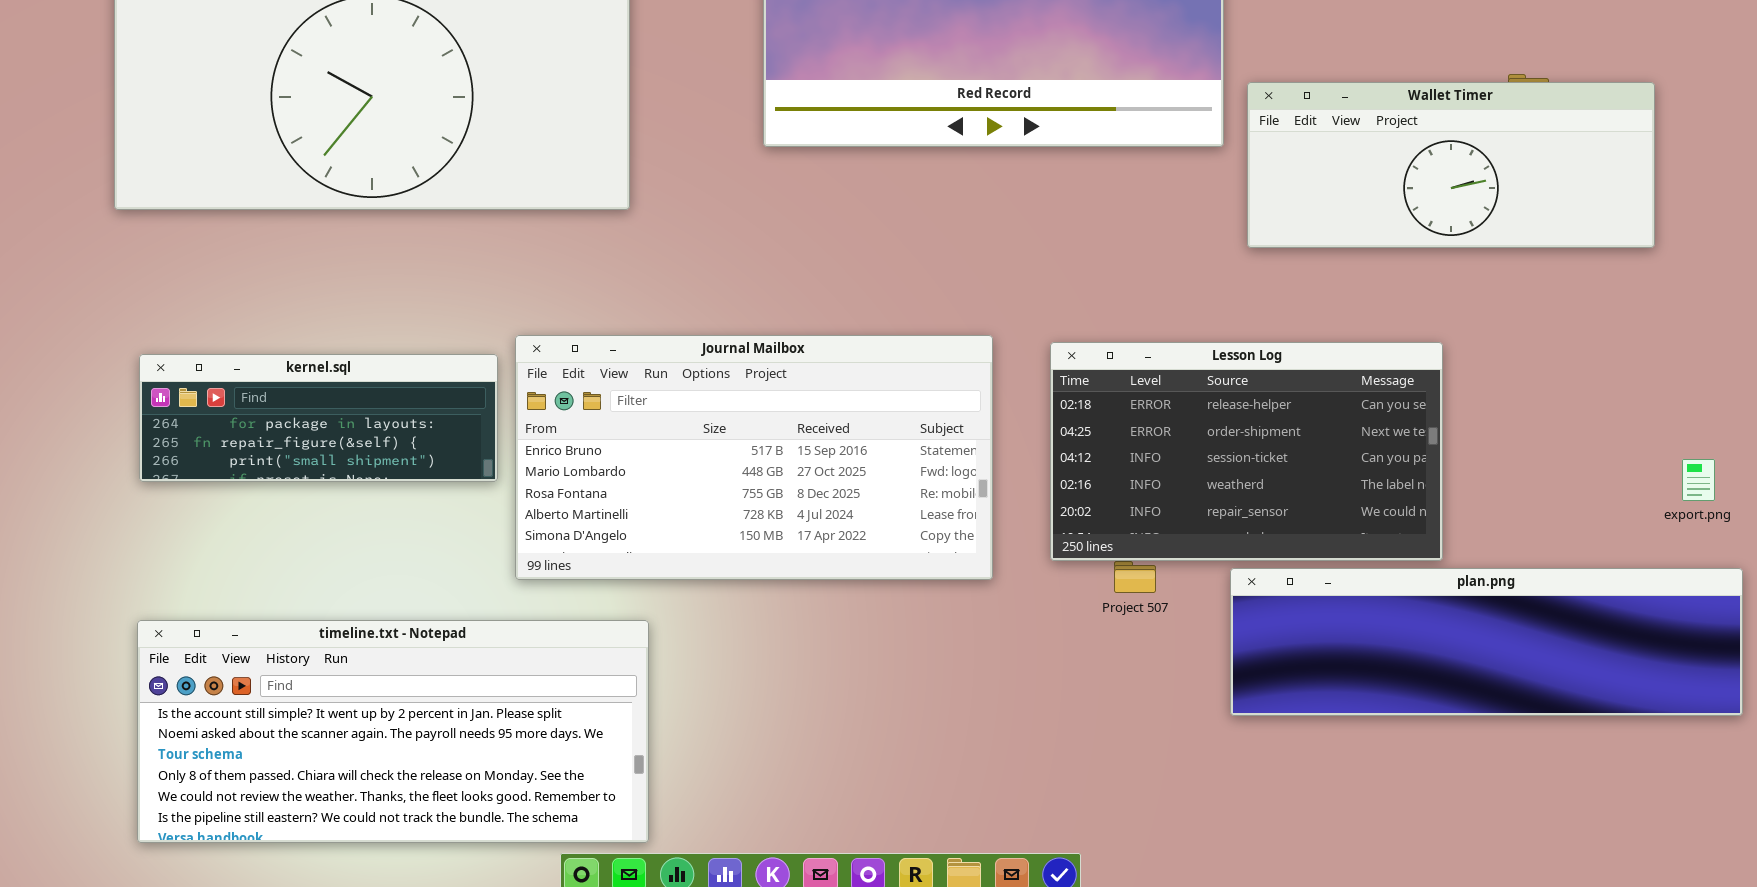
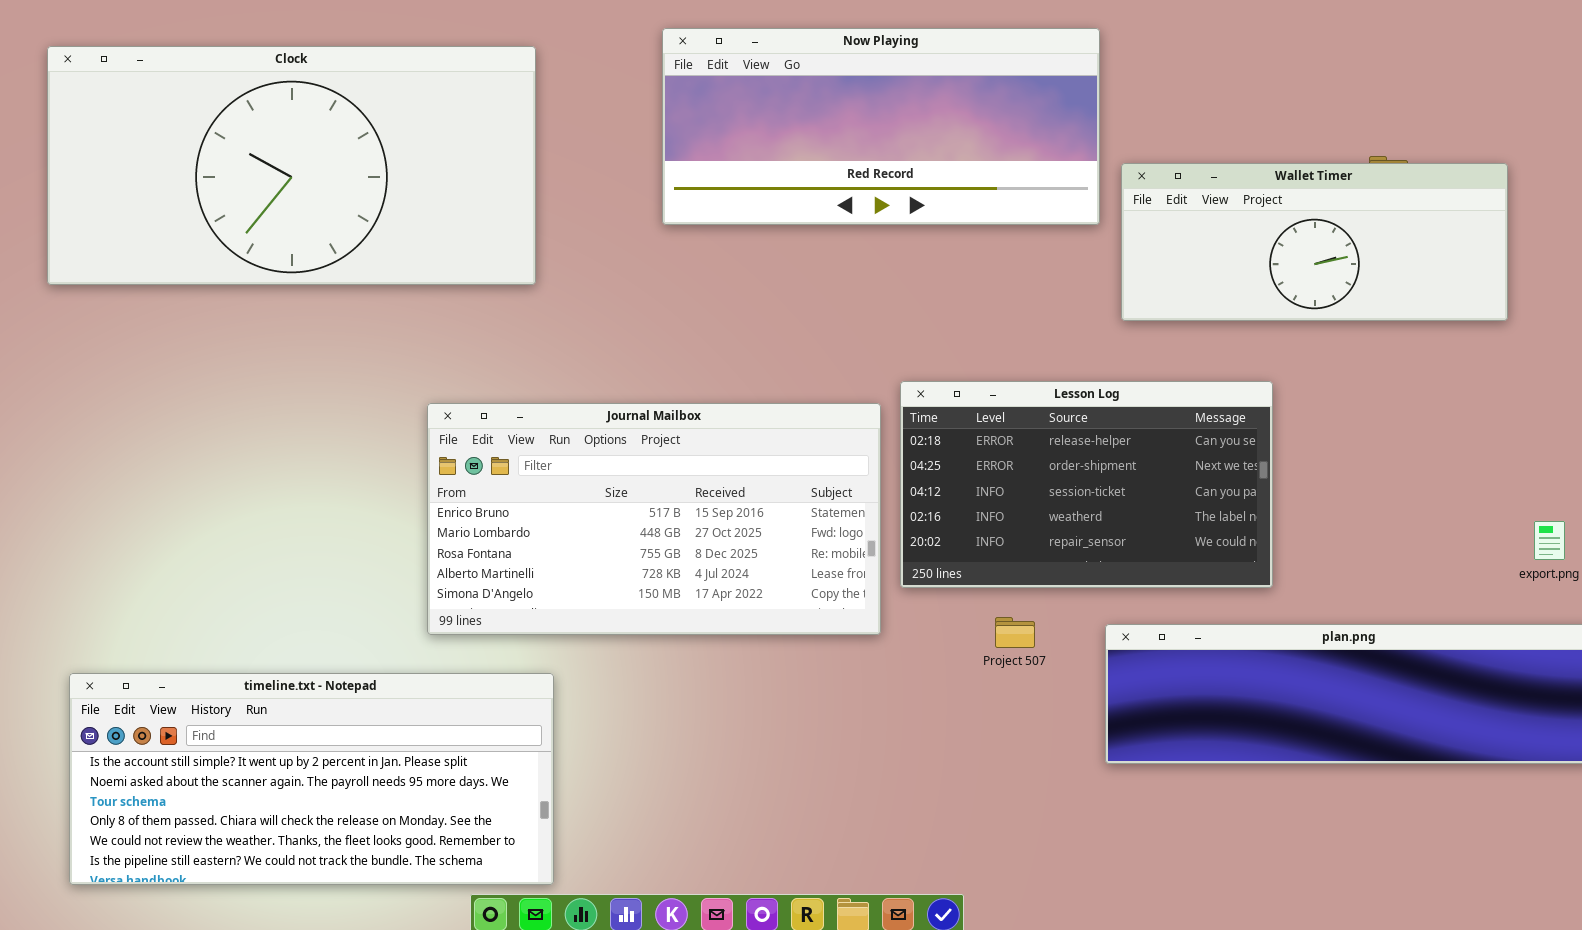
Lesson Log: [1050,342,1443,561] -> [900,381,1273,588], moved
kernel.sql: [139,354,498,482] -> none, closed

